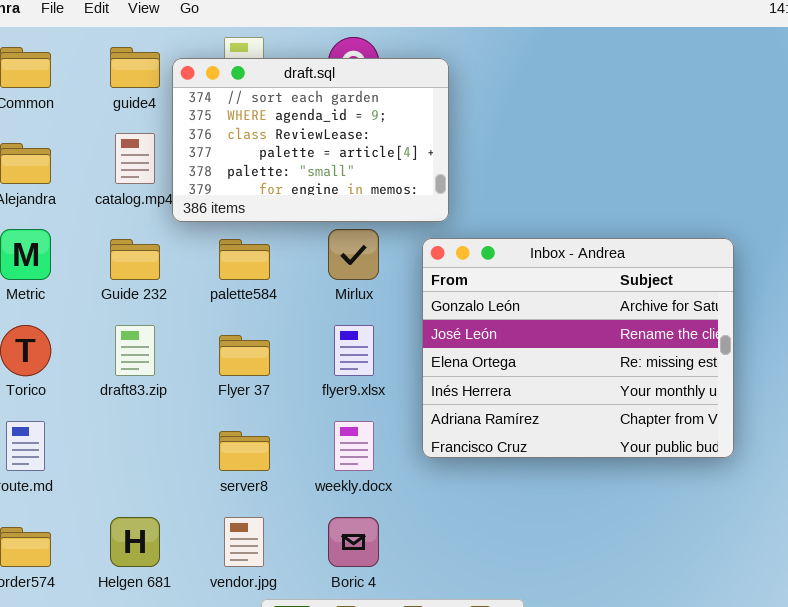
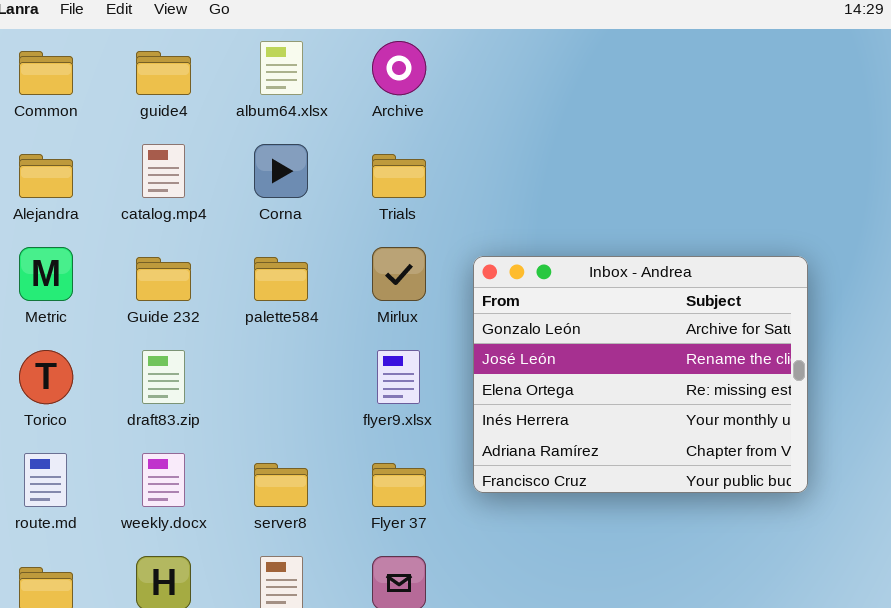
draft.sql: [172,58,449,222] -> none, closed
Flyer 37: [219,335,270,376] -> [372,463,426,507], moved
weekly.docx: [334,421,374,471] -> [142,453,185,507], moved

